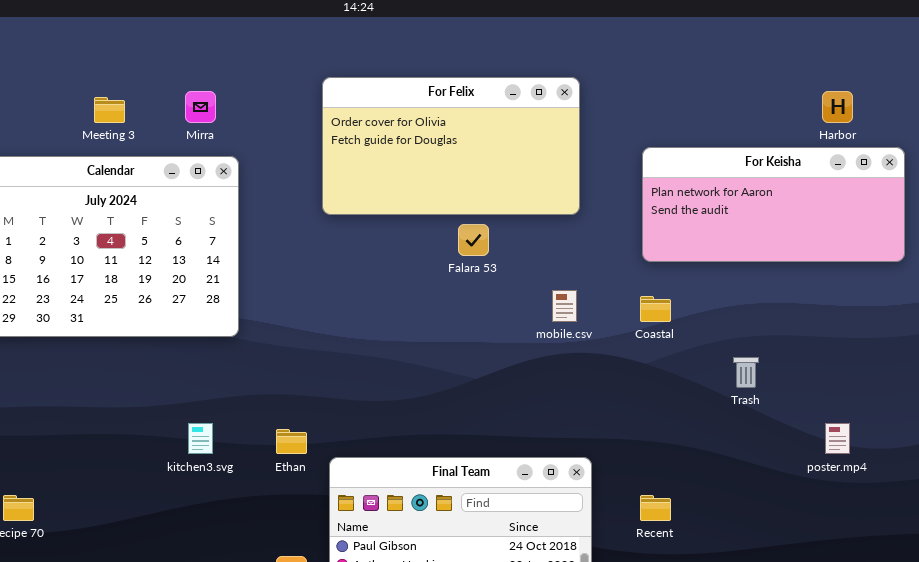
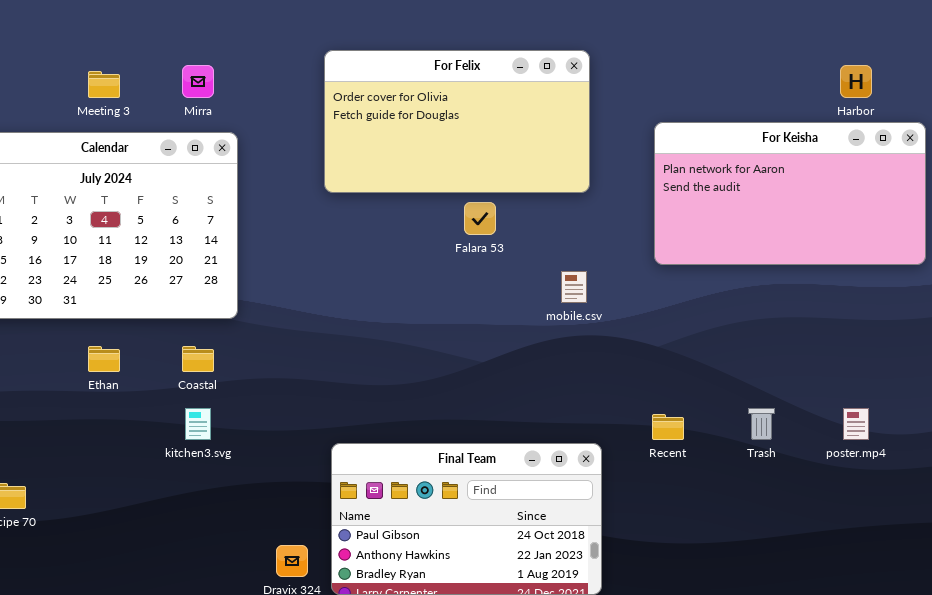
For Keisha: [642,147,905,262] -> [654,122,926,265], resized
Coastal: [640,296,671,322] -> [182,346,214,372], moved
Trash: [733,357,759,388] -> [748,408,775,440], moved
Ethan: [276,429,307,454] -> [88,346,120,372], moved
Recent: [640,495,671,521] -> [652,414,684,440], moved

